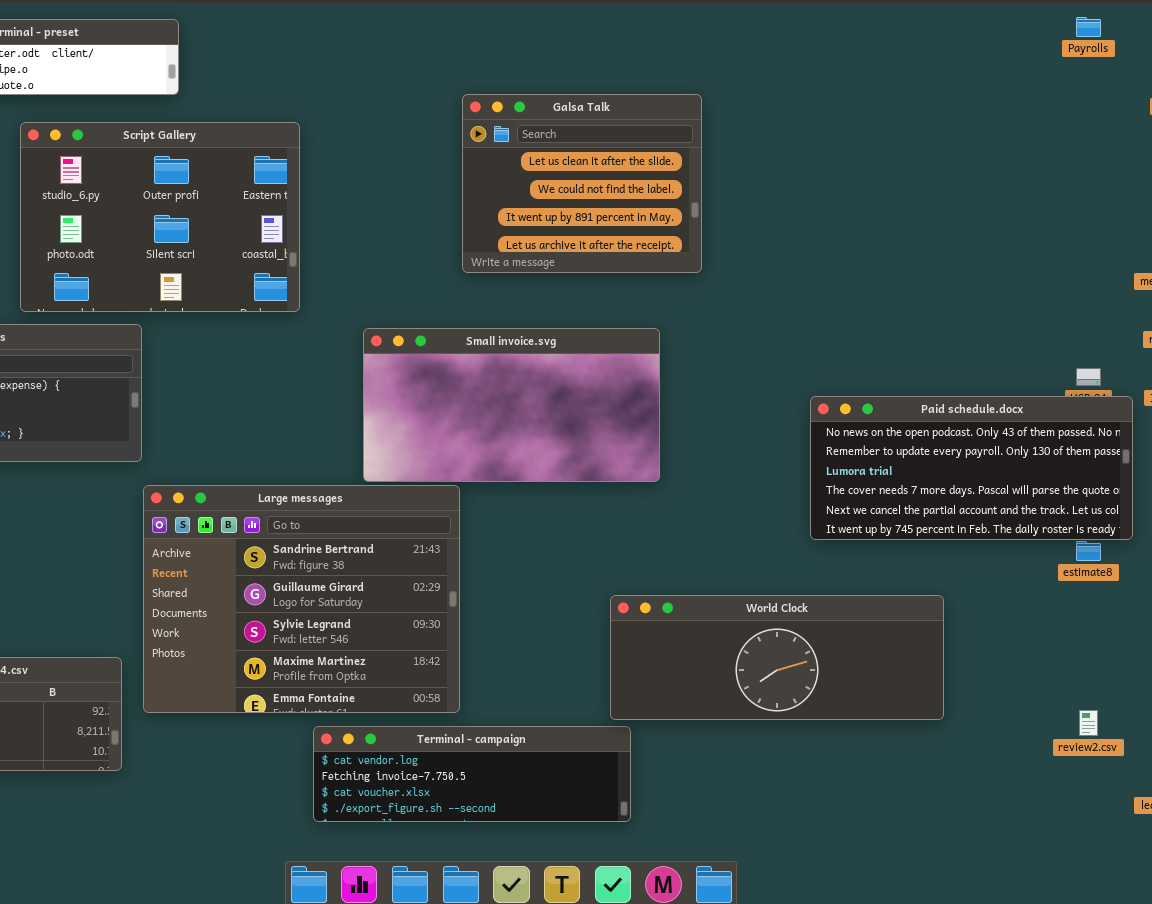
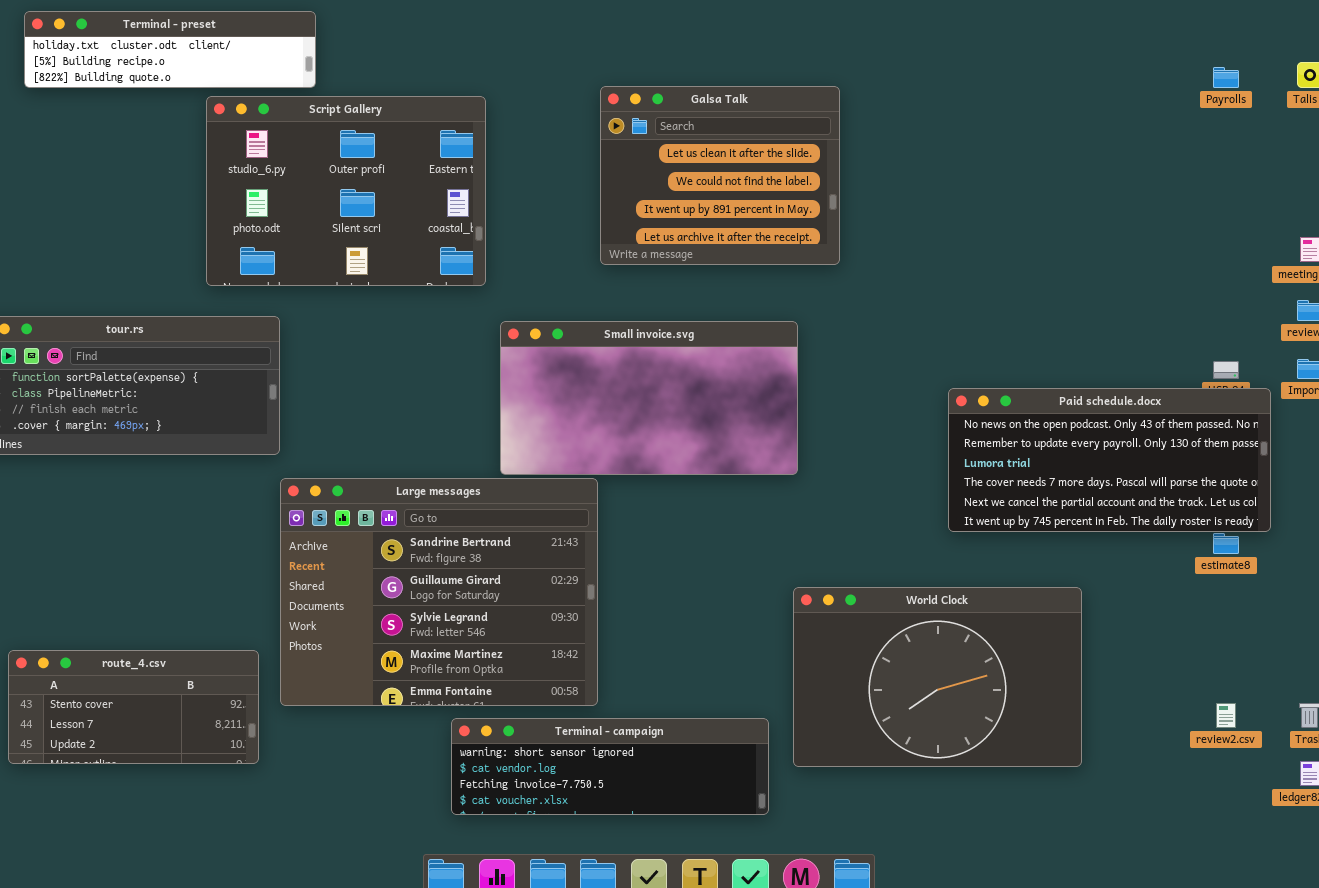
Payrolls: [1076,17,1101,37] -> [1213,67,1239,88], moved
Script Gallery: [20,122,300,312] -> [206,96,486,286], moved
World Clock: [610,595,944,720] -> [793,587,1082,767], resized
Terminal - campaign: [313,726,631,822] -> [451,718,769,815], scrolled up 1 row

